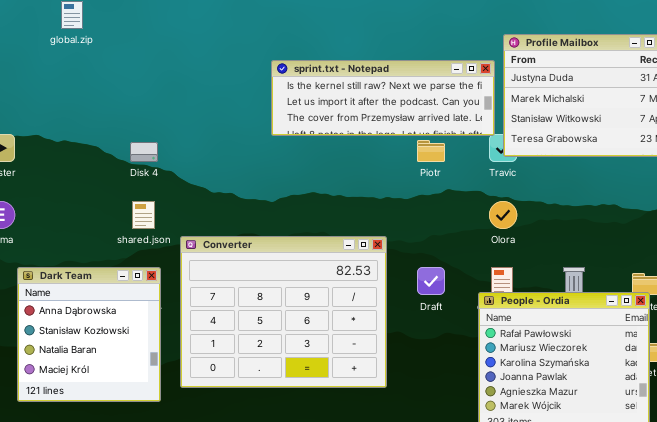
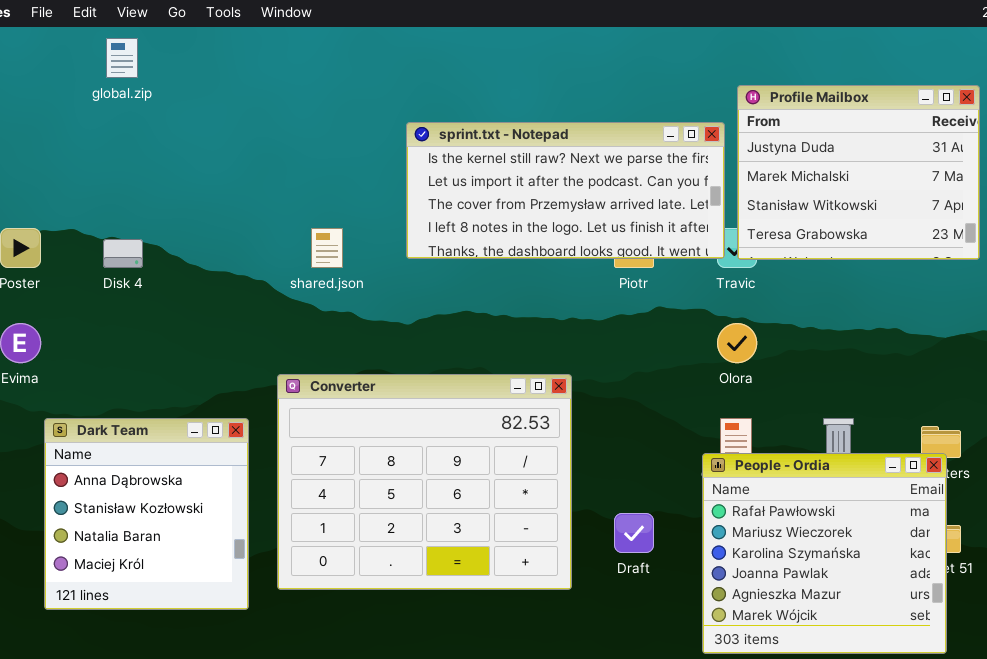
sprint.txt - Notepad: [271,60,495,136] -> [406,122,725,259], resized
Disk 4: [130,142,158,162] -> [103,239,143,268], moved
shared.json: [132,201,155,229] -> [311,228,343,268], moved
Draft: [417,267,445,295] -> [614,513,654,553], moved

